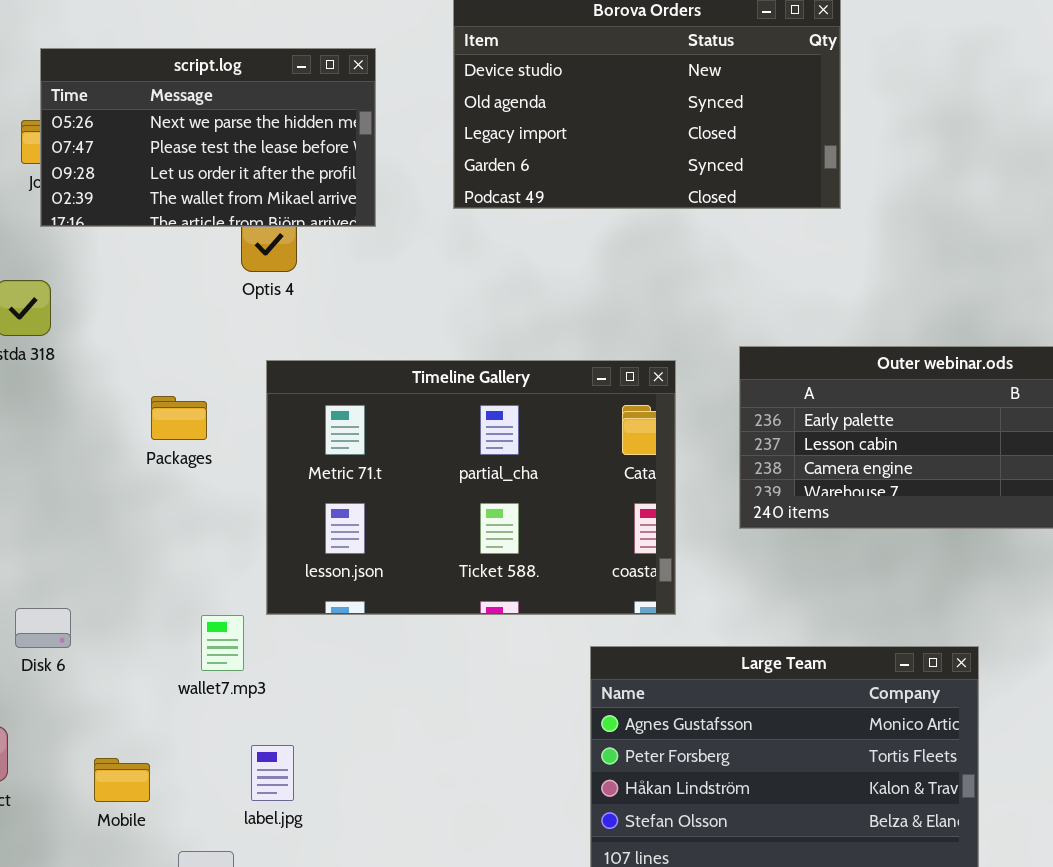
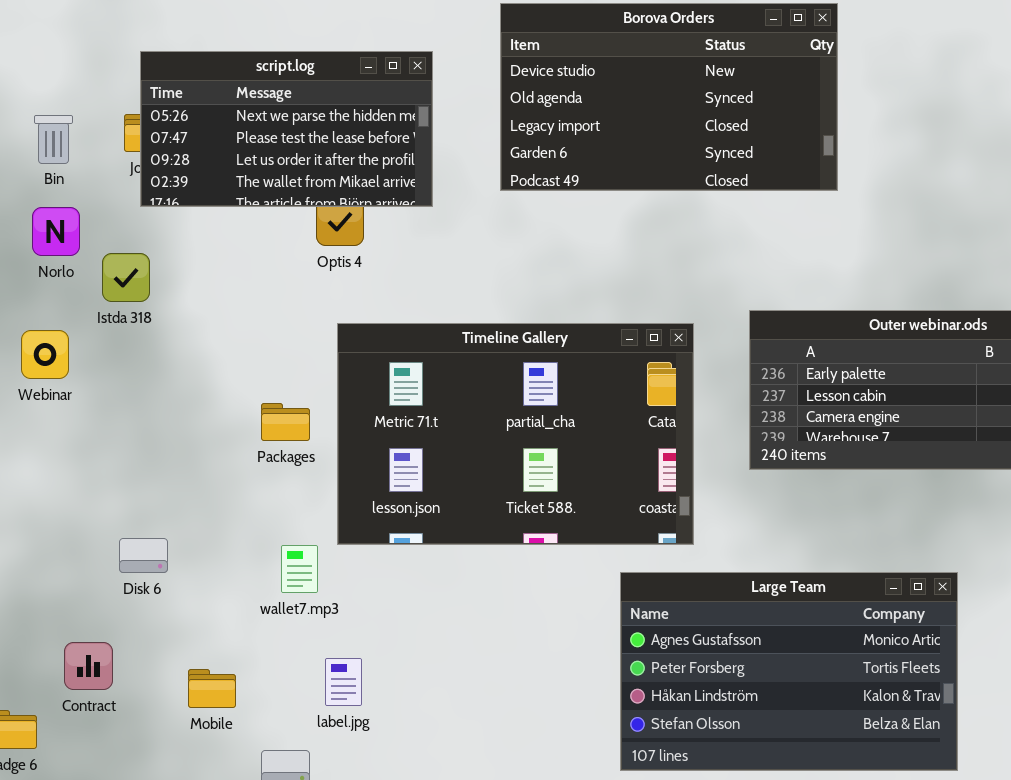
Packages: [151,396,207,440] -> [261,403,310,441], moved

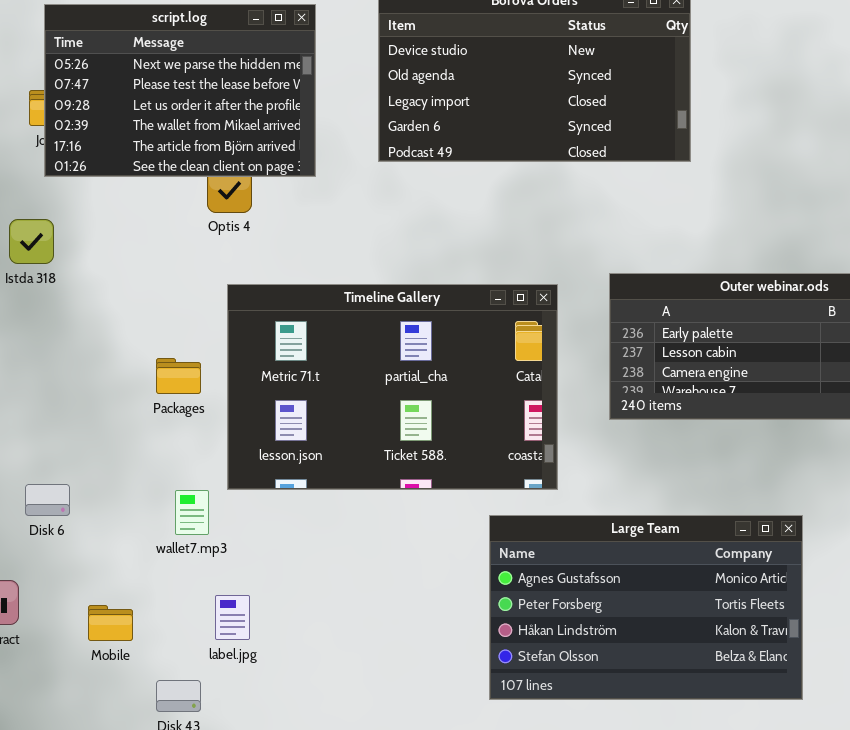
script.log: [140,51,433,207] -> [44,4,316,177], resized

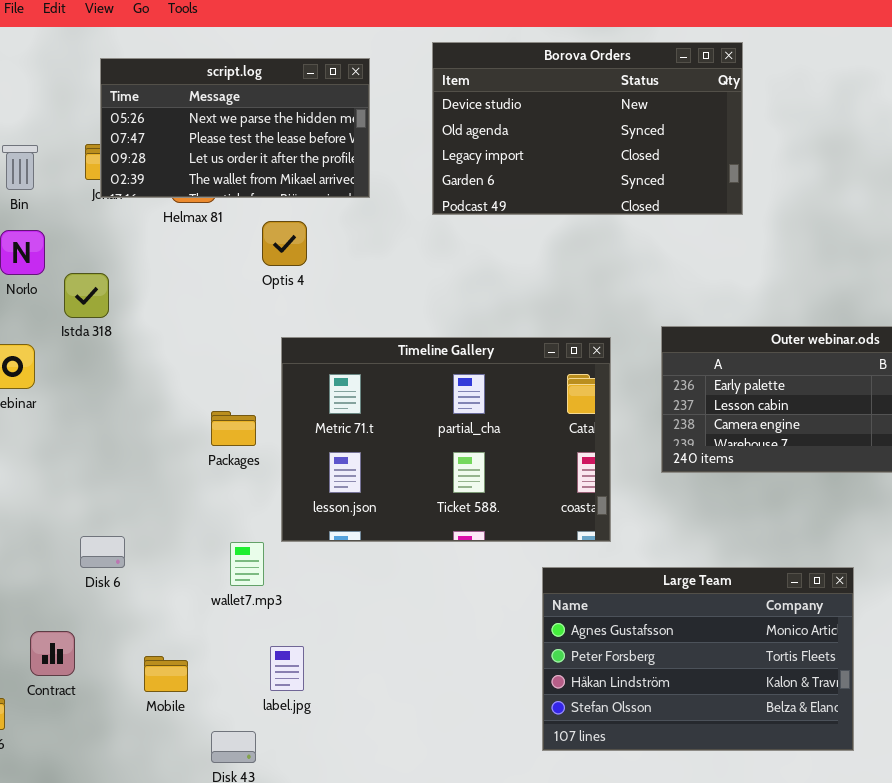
script.log: [44,4,316,177] -> [100,58,370,198], resized

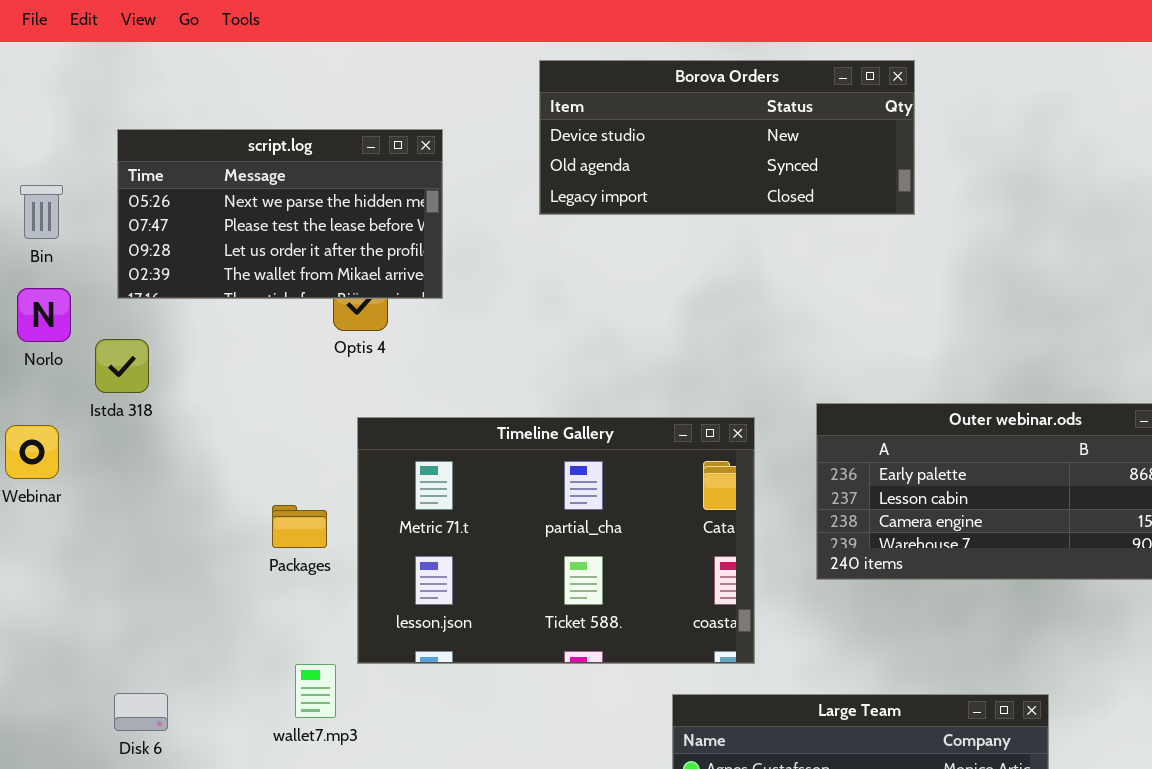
Borova Orders: [432,42,743,215] -> [539,60,915,215], resized
script.log: [100,58,370,198] -> [117,129,443,299], moved
Disk 6: [80,536,125,568] -> [114,693,168,731], moved

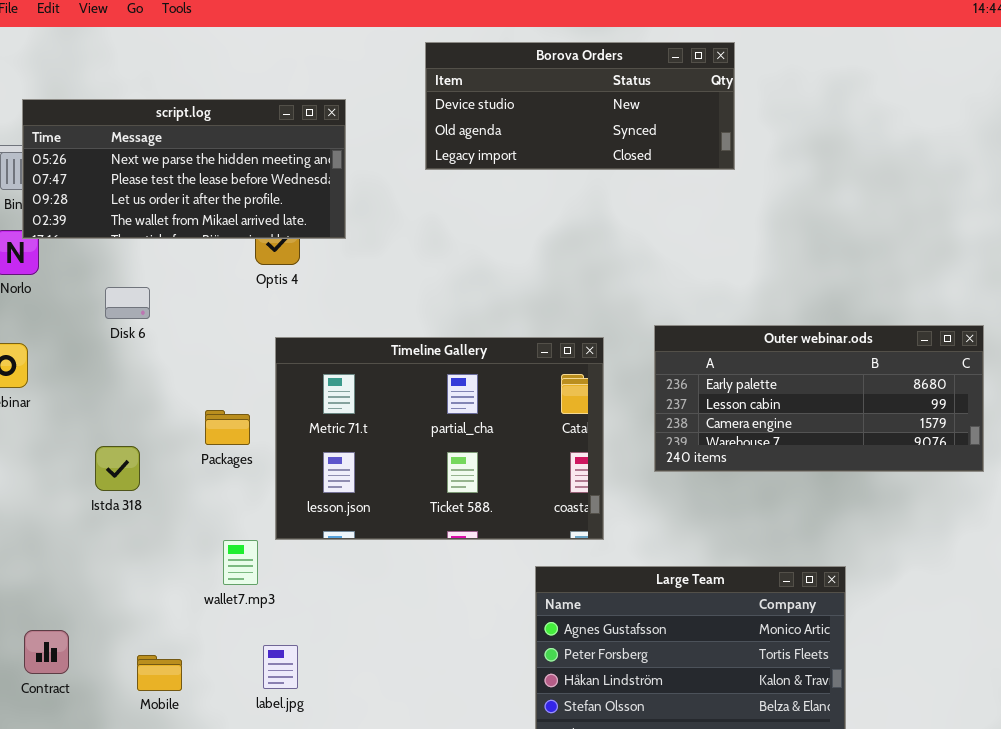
script.log: [117,129,443,299] -> [22,99,346,239], resized
Istda 318: [95,339,149,393] -> [95,446,140,491], moved
Disk 6: [114,693,168,731] -> [105,287,150,319], moved

